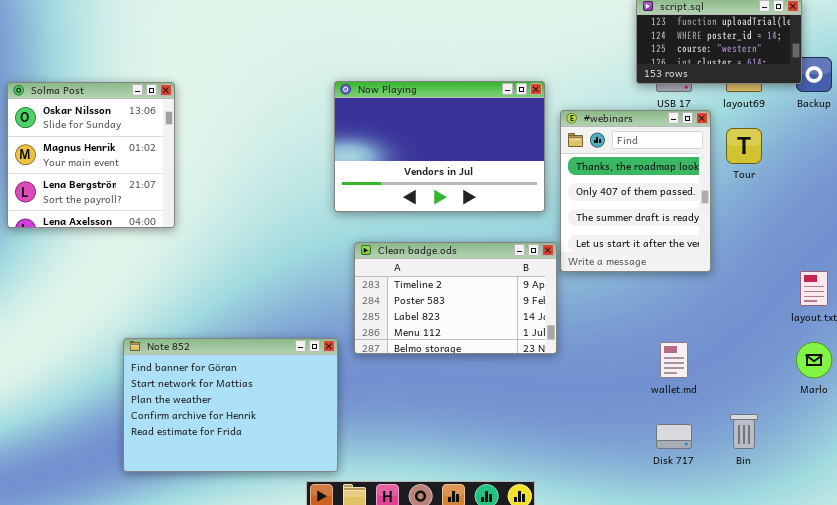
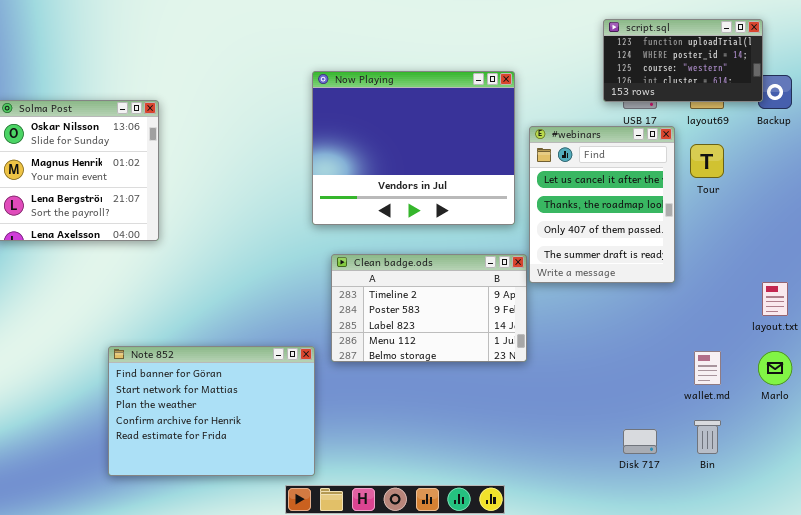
Now Playing: [334,81,545,212] -> [312,71,515,225], resized
#webinars: [560,110,711,272] -> [529,126,675,283], scrolled up 1 row
wallet.md: [660,342,688,378] -> [694,351,721,385], moved

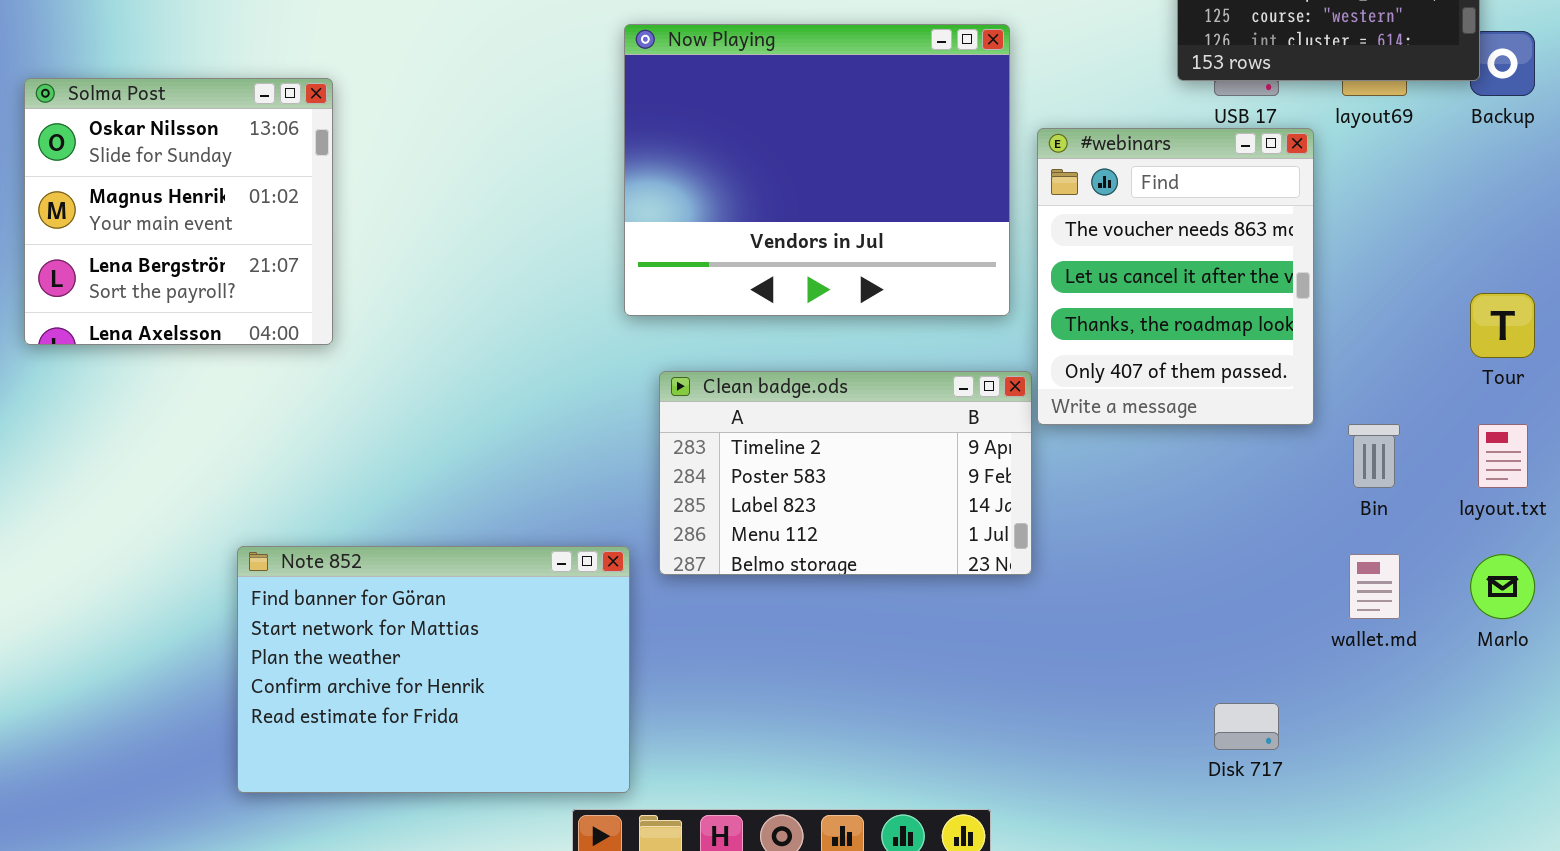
#webinars: [529,126,675,283] -> [1037,128,1314,425], scrolled up 1 row
Tour: [690,144,724,178] -> [1470,293,1535,358], moved
Bin: [694,420,721,454] -> [1348,424,1400,488], moved

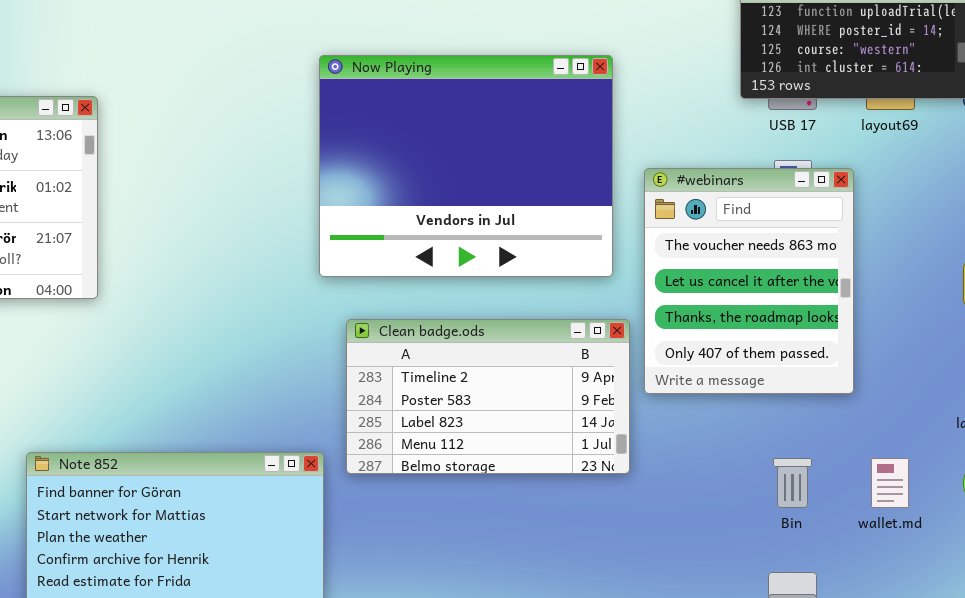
#webinars: [1037,128,1314,425] -> [644,168,854,394], moved
Bin: [1348,424,1400,488] -> [773,458,812,508], moved

